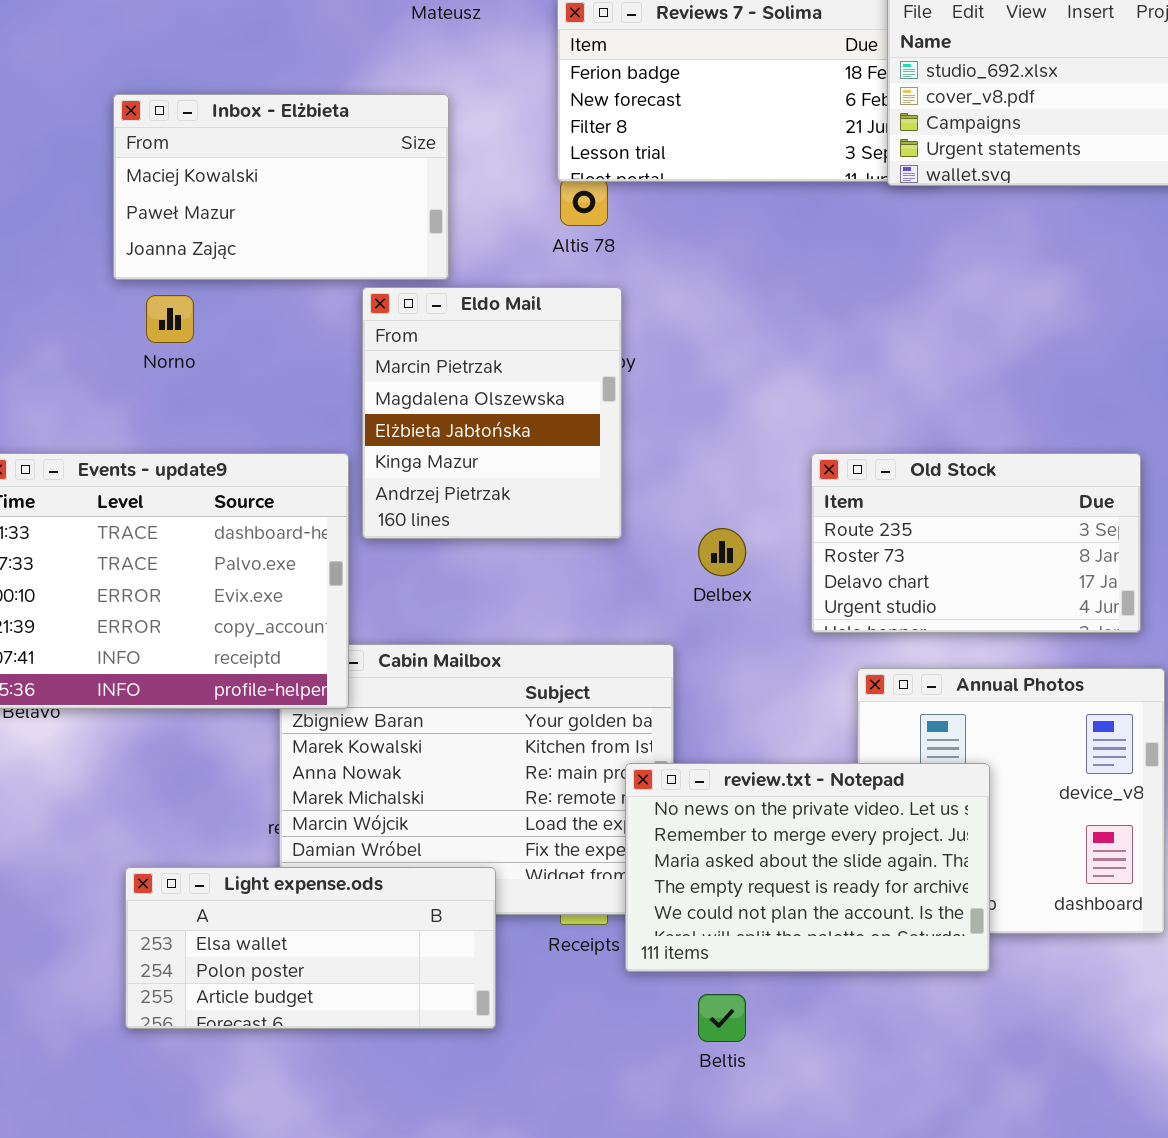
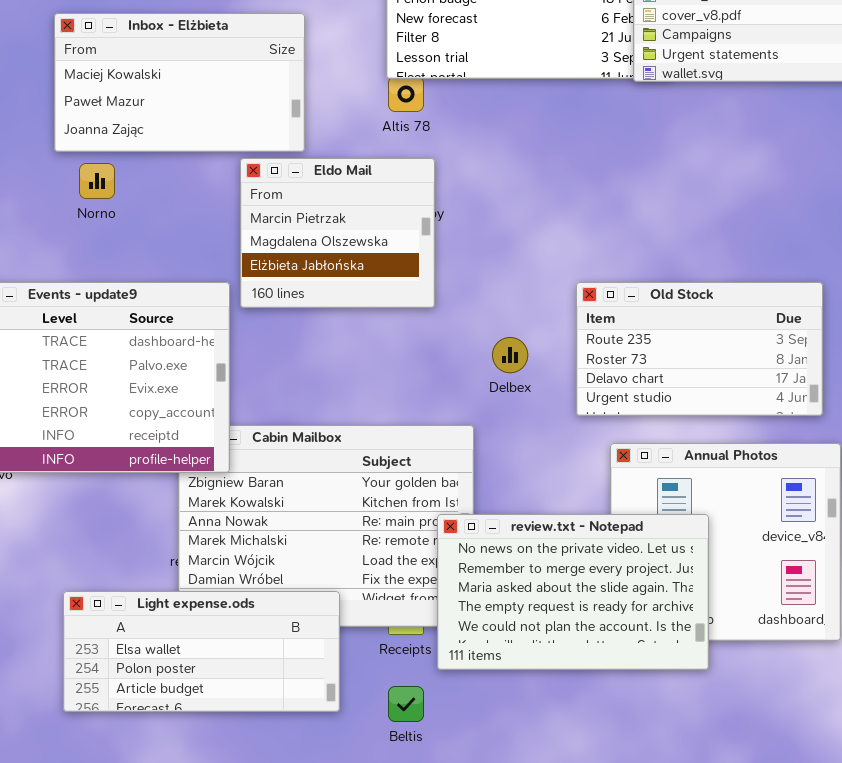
Eldo Mail: [362,287,622,539] -> [240,158,435,308], resized
Beltis: [698,994,746,1042] -> [388,686,424,722], moved

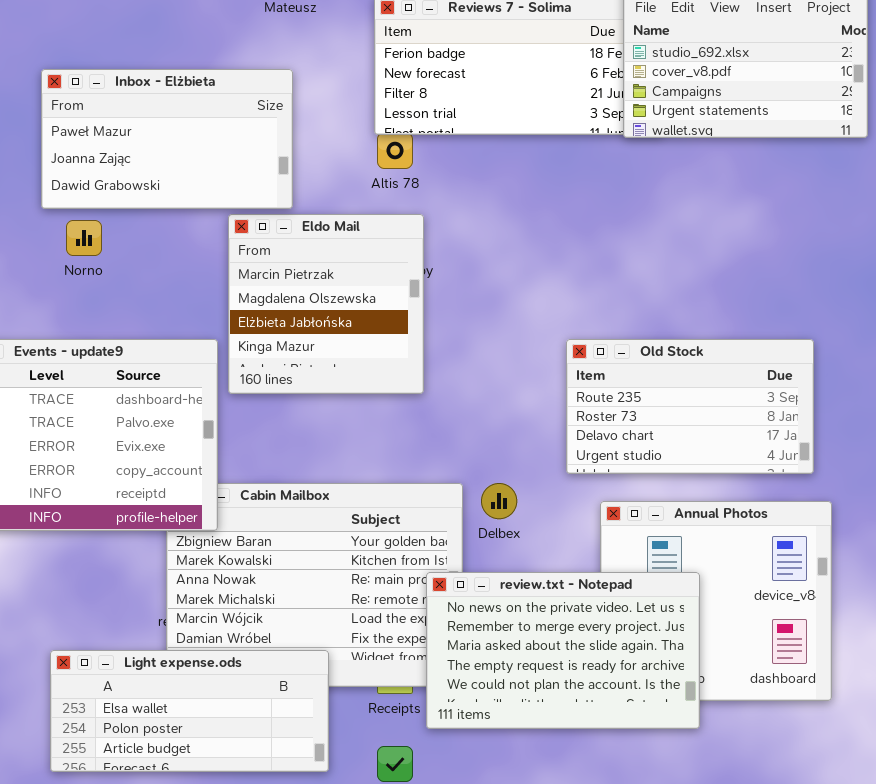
Inbox - Elżbieta: [54,13,305,152] -> [41,69,293,209], scrolled down 1 row
Eldo Mail: [240,158,435,308] -> [228,214,424,394], resized
Delbex: [492,337,528,373] -> [481,483,517,519], moved

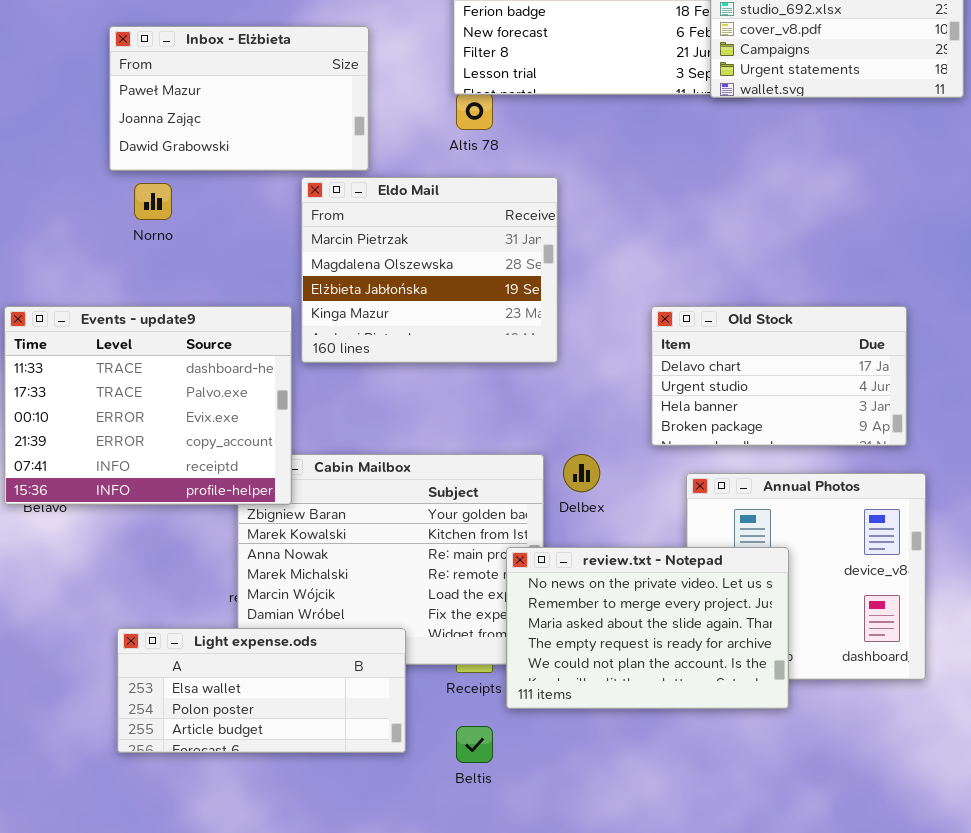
Eldo Mail: [228,214,424,394] -> [301,177,558,363], resized
Old Stock: [566,339,814,474] -> [651,306,907,446], scrolled down 2 rows

